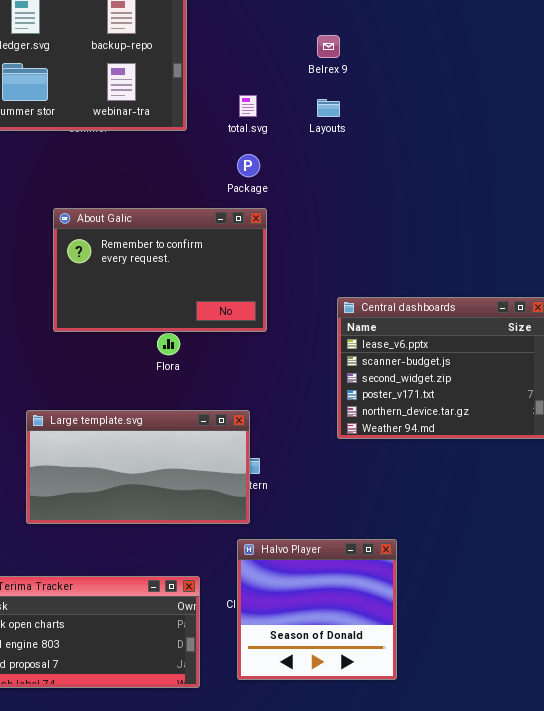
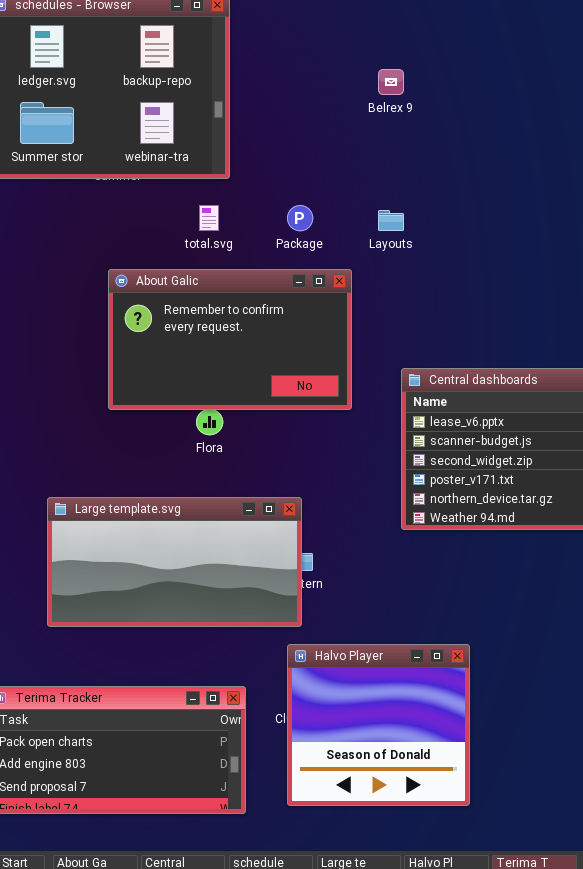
total.svg: [239,95,257,117] -> [199,205,219,231], moved
Layouts: [317,99,340,117] -> [378,210,404,231], moved
About Galic: [53,208,267,332] -> [108,269,352,410], moved

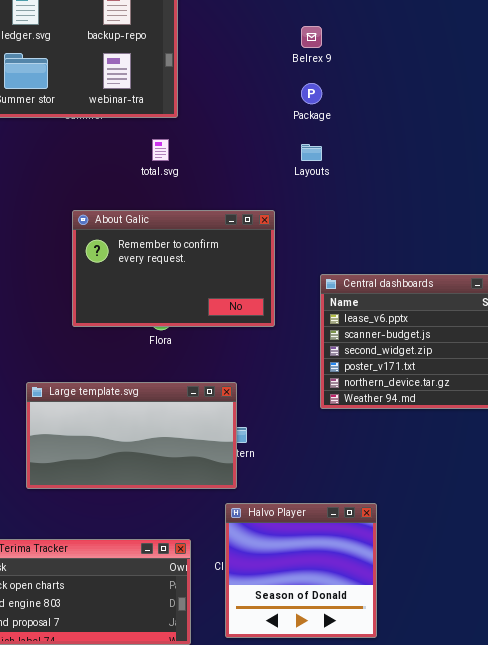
Package: [287,205,313,231] -> [301,83,322,104], moved
About Galic: [108,269,352,410] -> [72,210,275,327], moved

